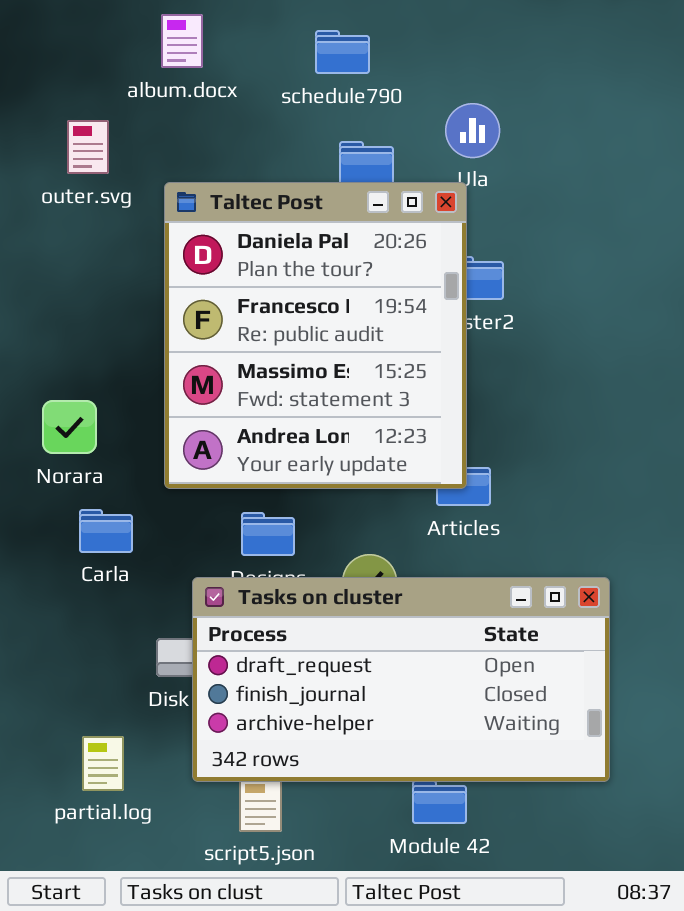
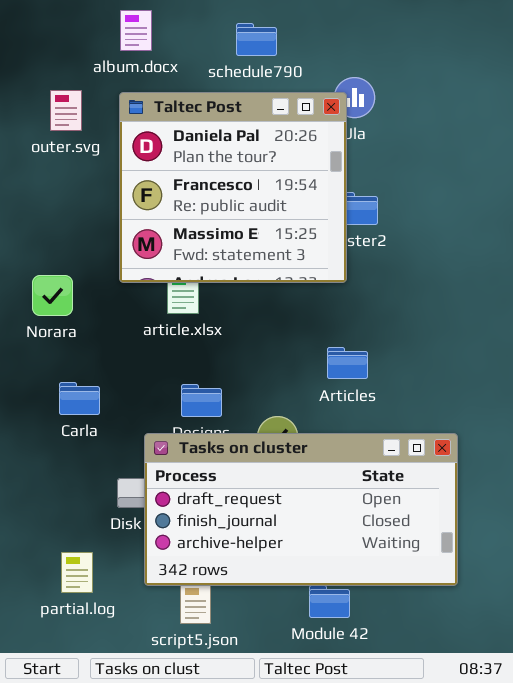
Taltec Post: [164,182,467,489] -> [119,92,347,283], moved, resized
Norara: [42,400,97,454] -> [32,275,73,316], moved

